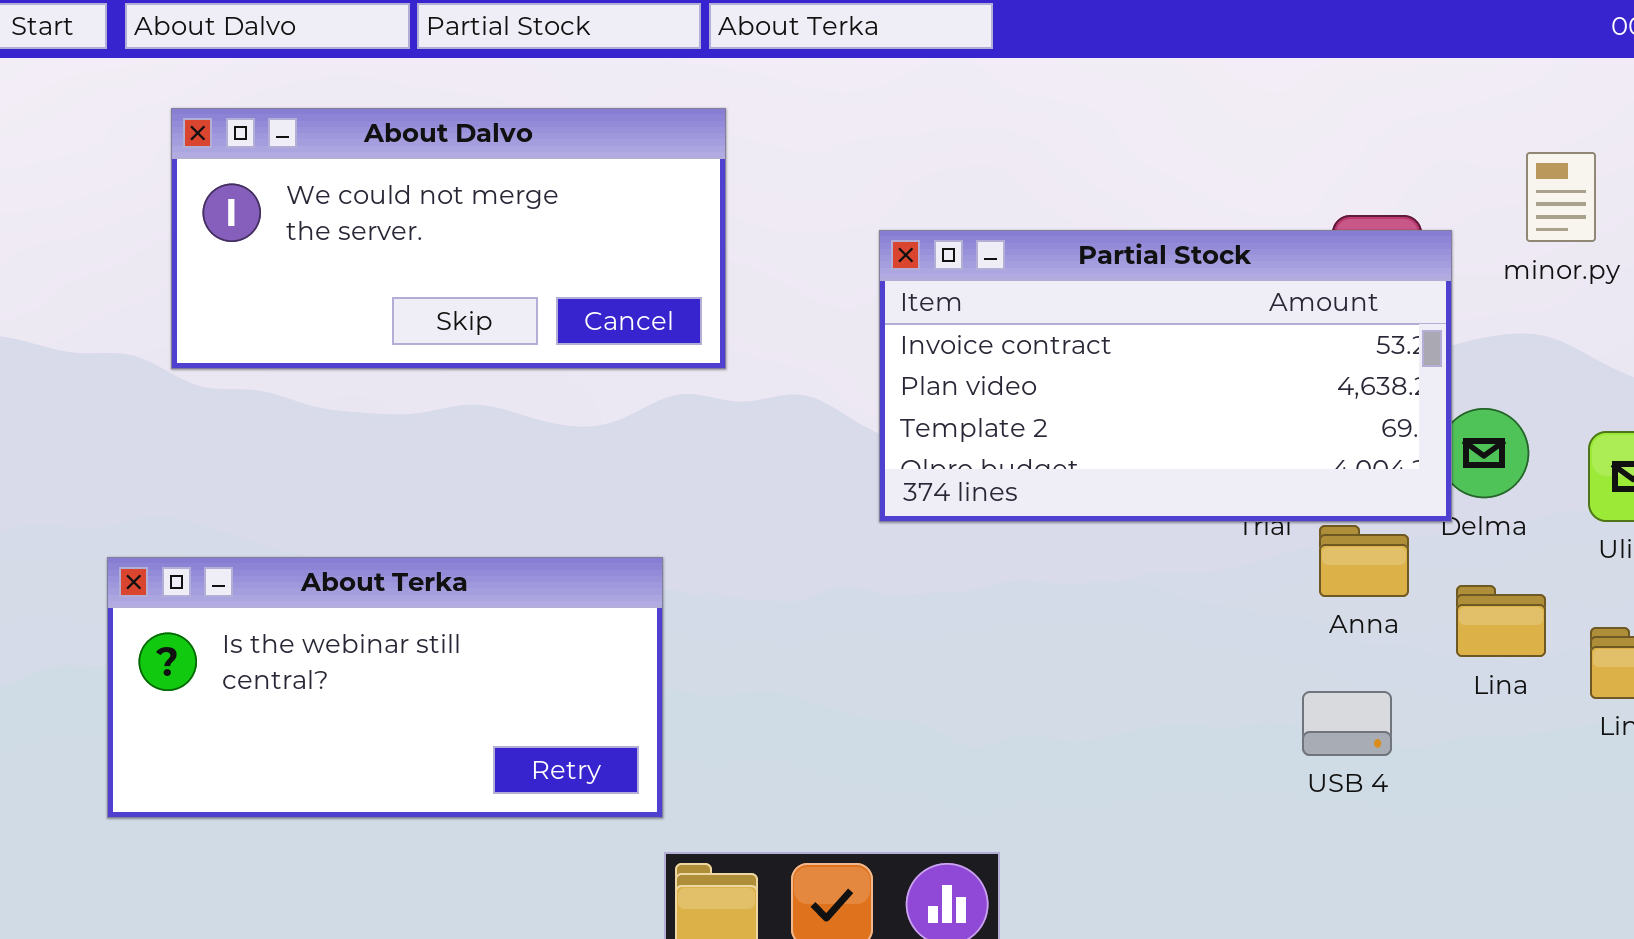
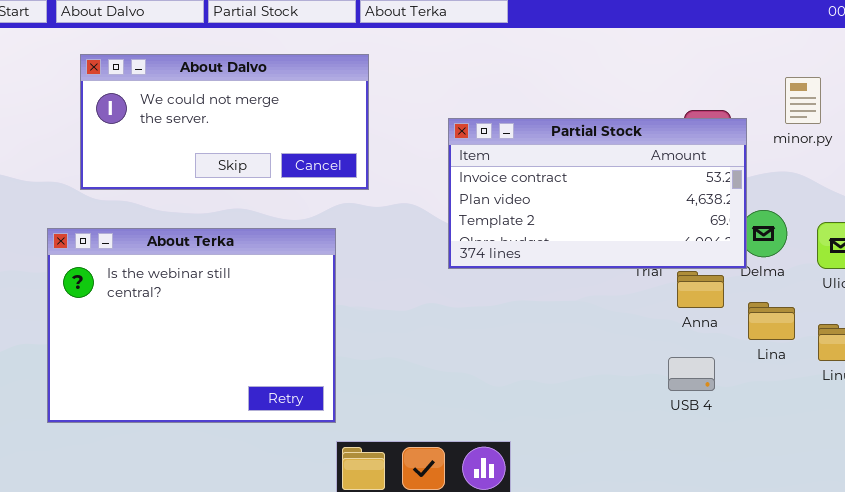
About Terka: [107,557,663,818] -> [47,228,336,423], resized

